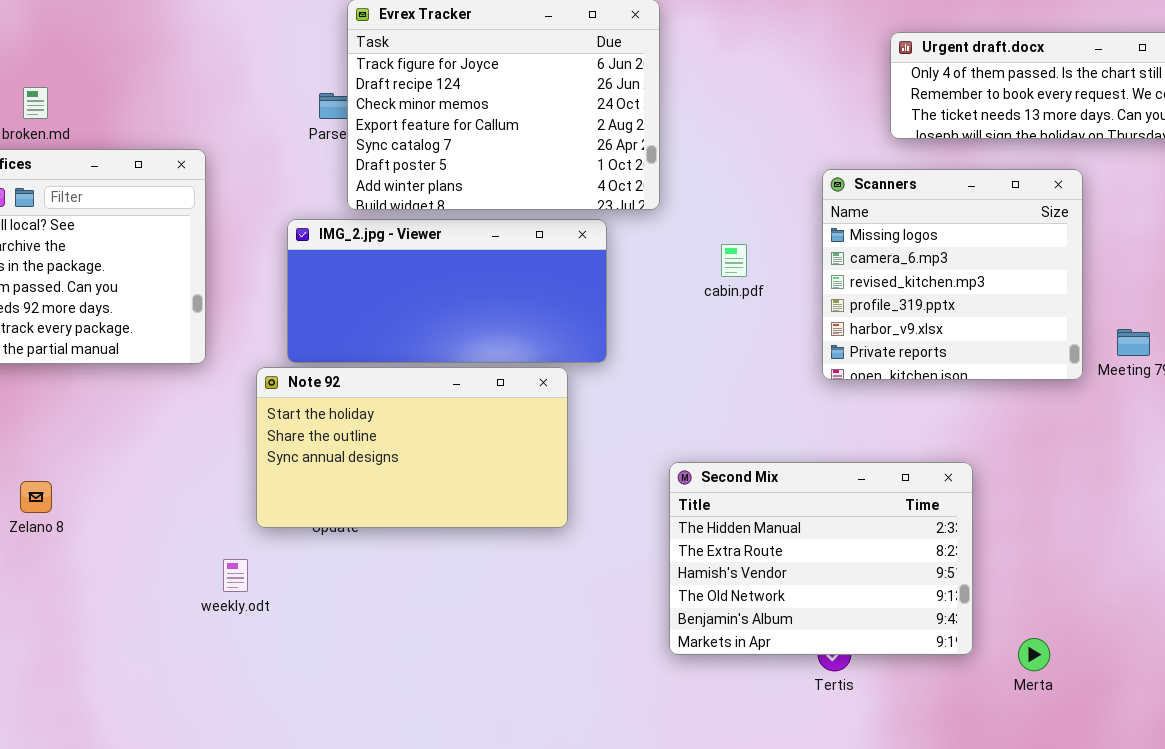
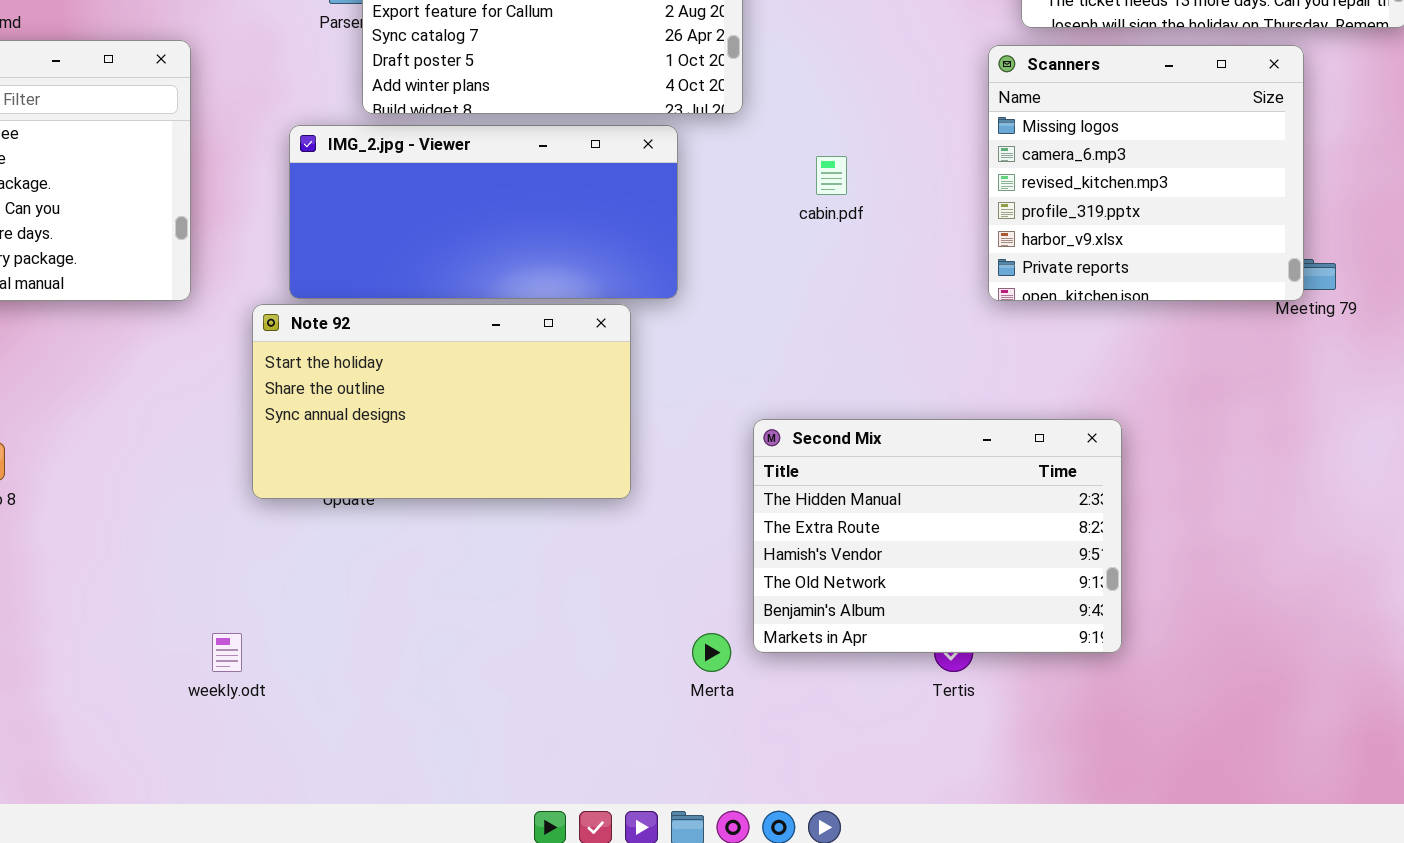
Scanners: [822,169,1083,380] -> [988,45,1304,301], moved
weekly.odt: [223,559,248,592] -> [212,633,242,672], moved
Merta: [1018,638,1050,671] -> [692,633,731,672], moved

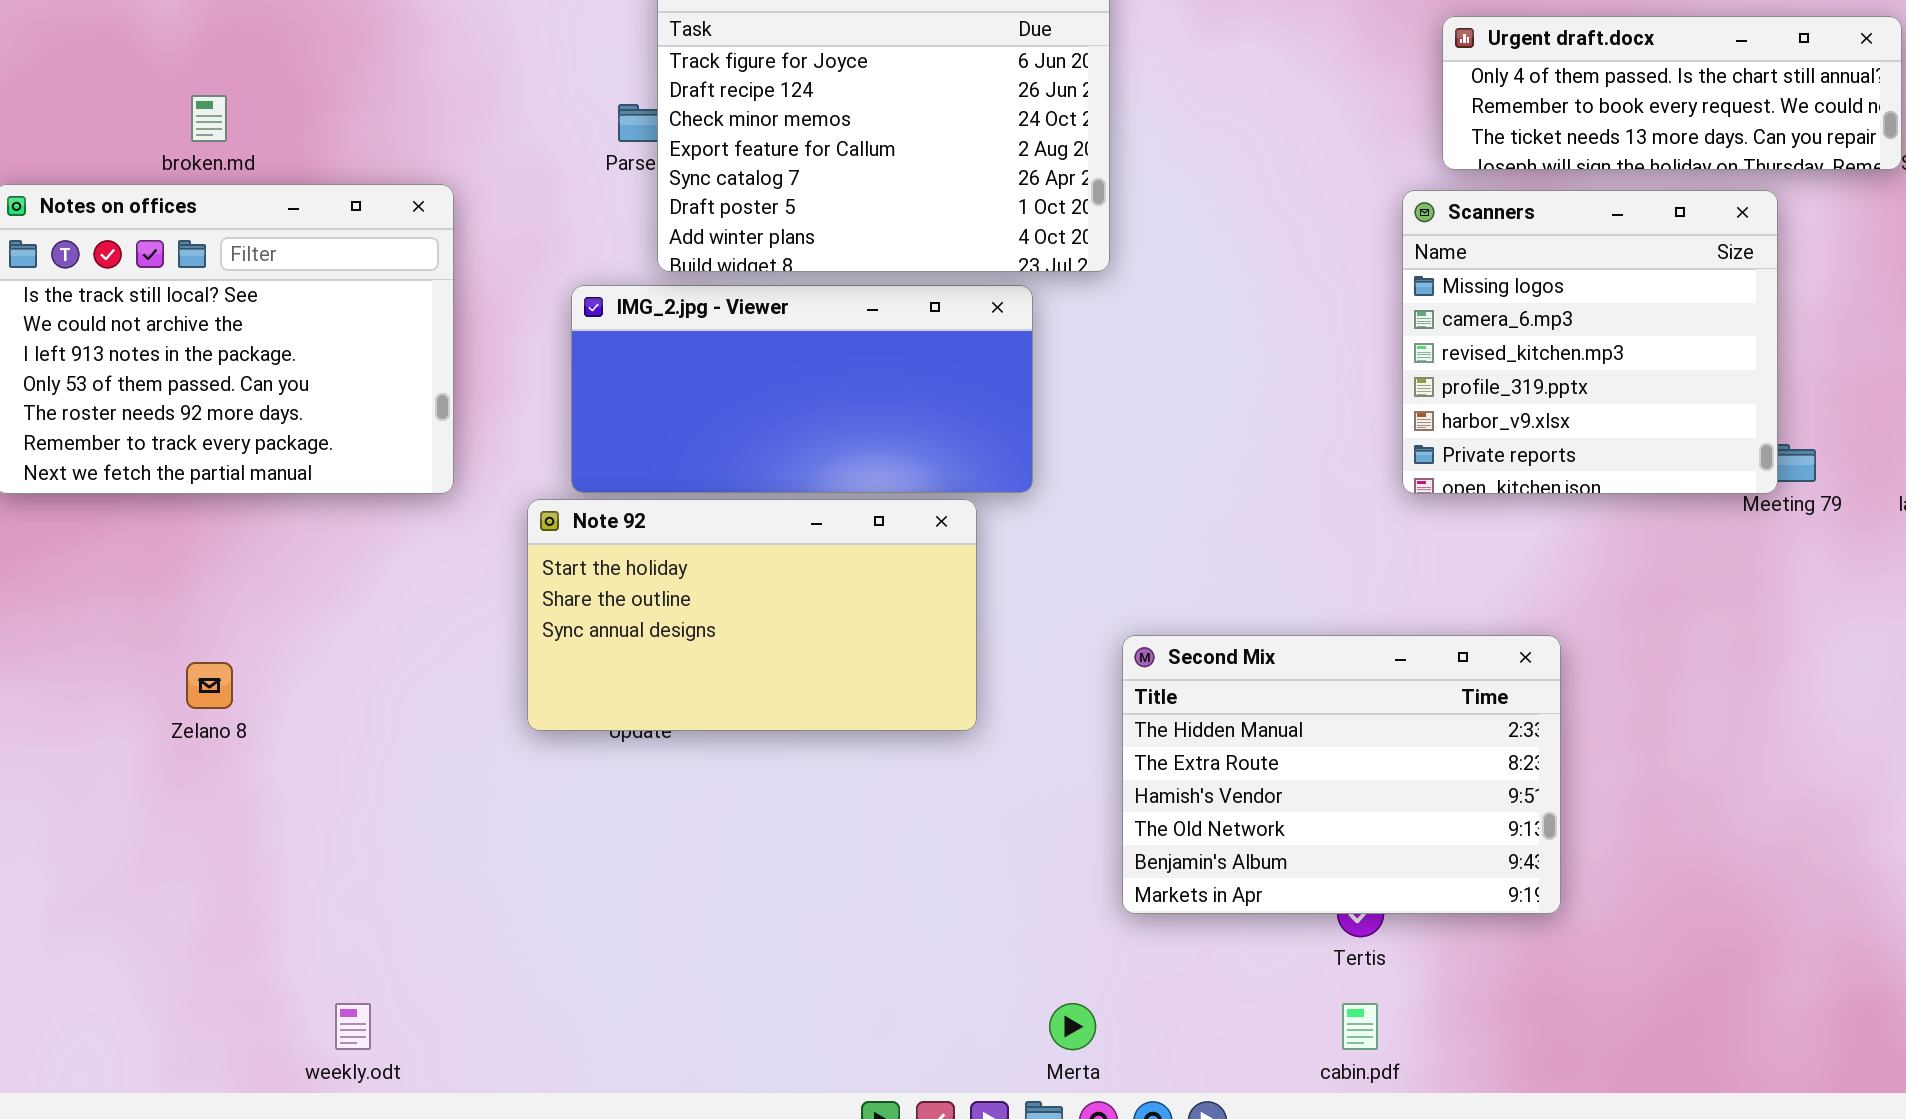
cabin.pdf: [816,156,847,195] -> [1342,1003,1378,1050], moved
weekly.odt: [212,633,242,672] -> [335,1003,371,1050], moved
Merta: [692,633,731,672] -> [1049,1003,1096,1050], moved

